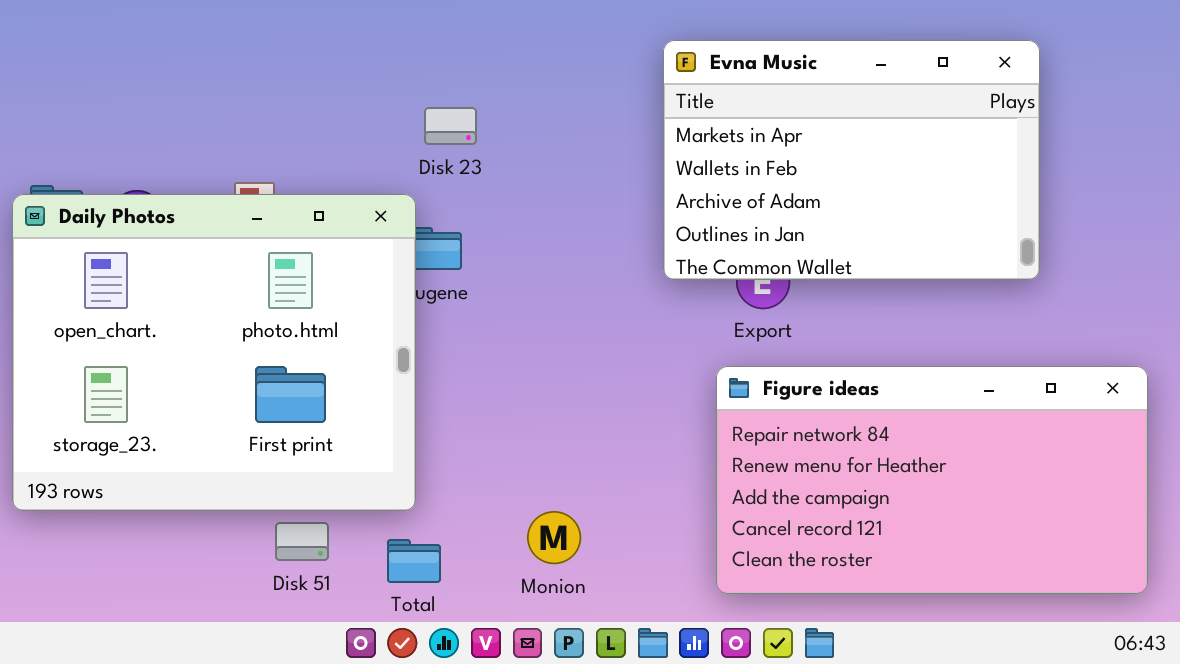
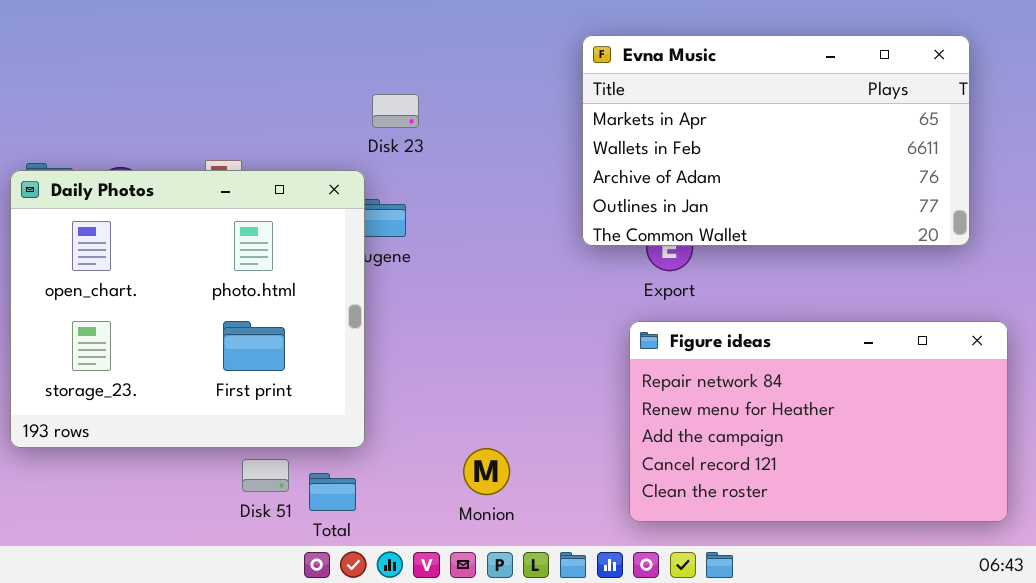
Evna Music: [663,40,1040,280] -> [582,35,970,246], resized
Total: [387,539,441,583] -> [309,473,356,511], moved

